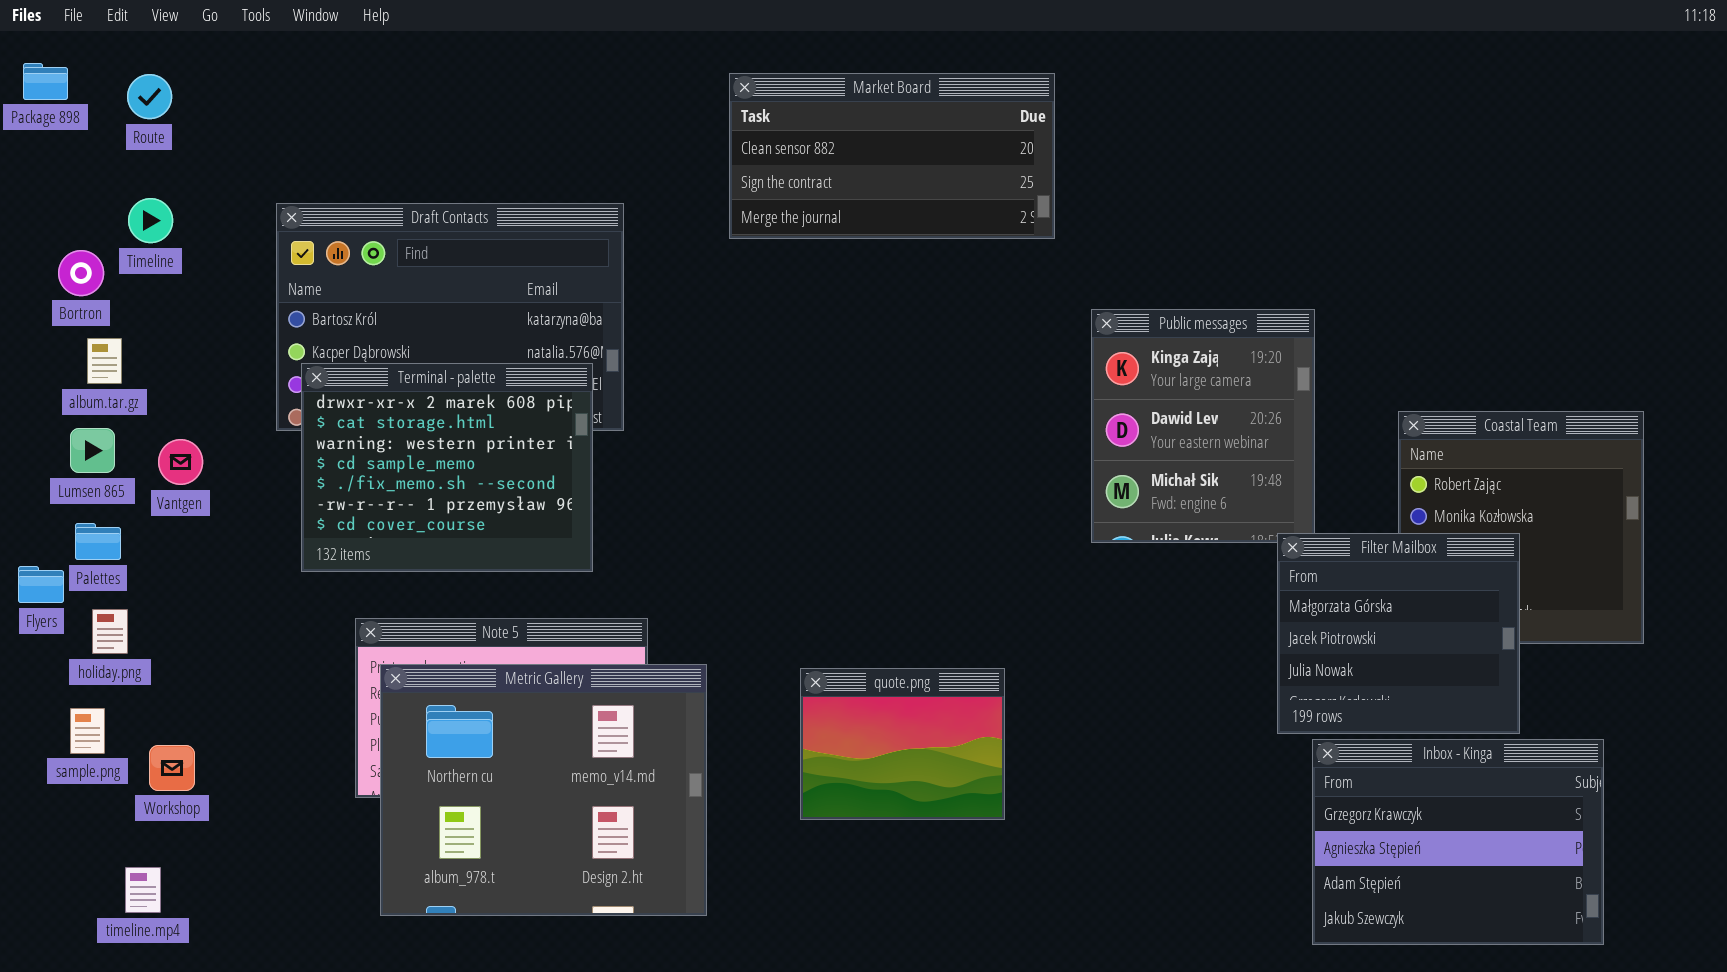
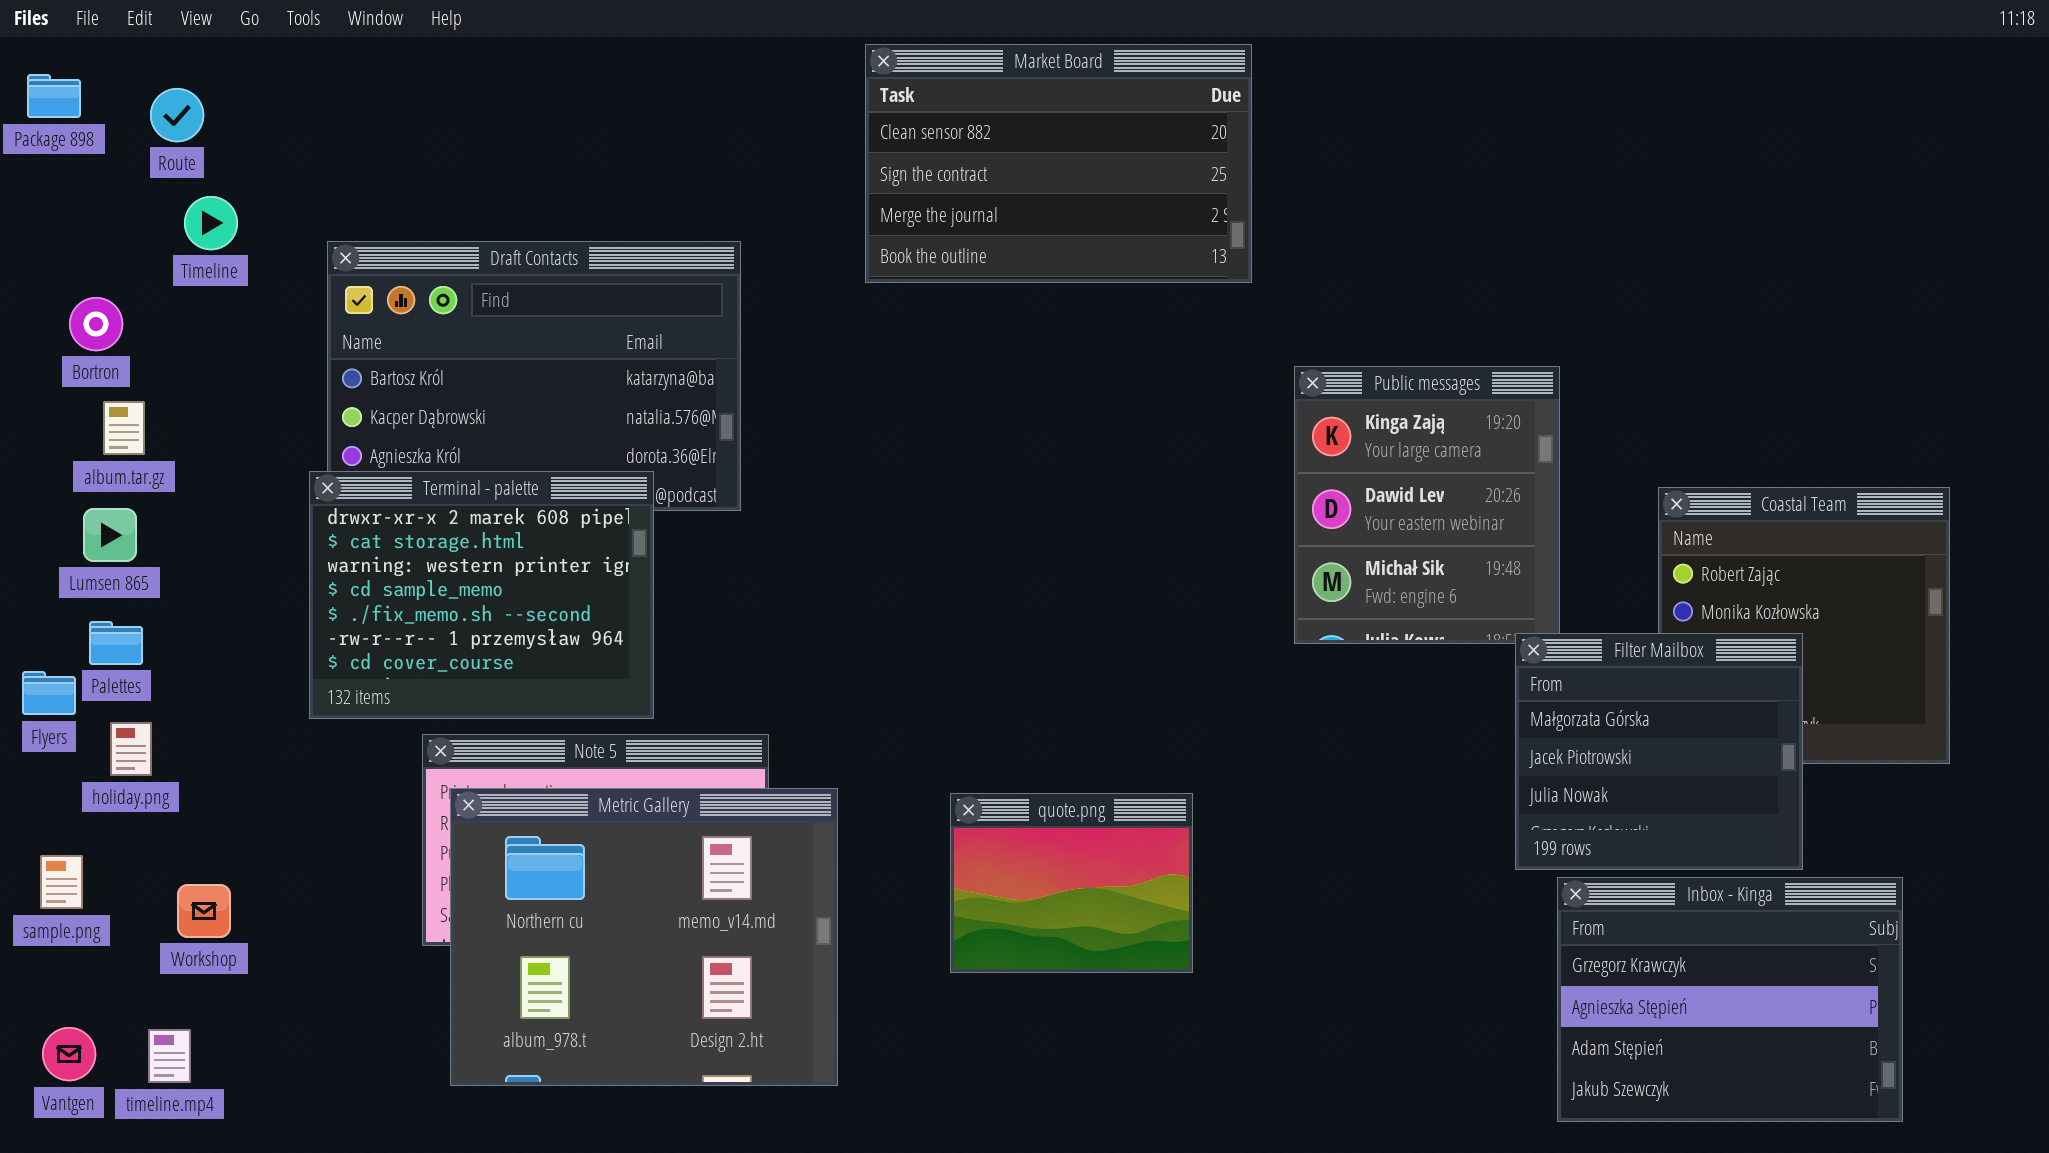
Market Board: [729,73,1055,239] -> [865,44,1252,283], resized
Timeline: [128,198,173,243] -> [184,196,238,250], moved
Terminal - palette: [301,363,593,572] -> [309,471,654,719], moved
Vantgen: [158,439,203,485] -> [42,1027,96,1081], moved
sample.png: [70,708,105,754] -> [40,855,83,909], moved

